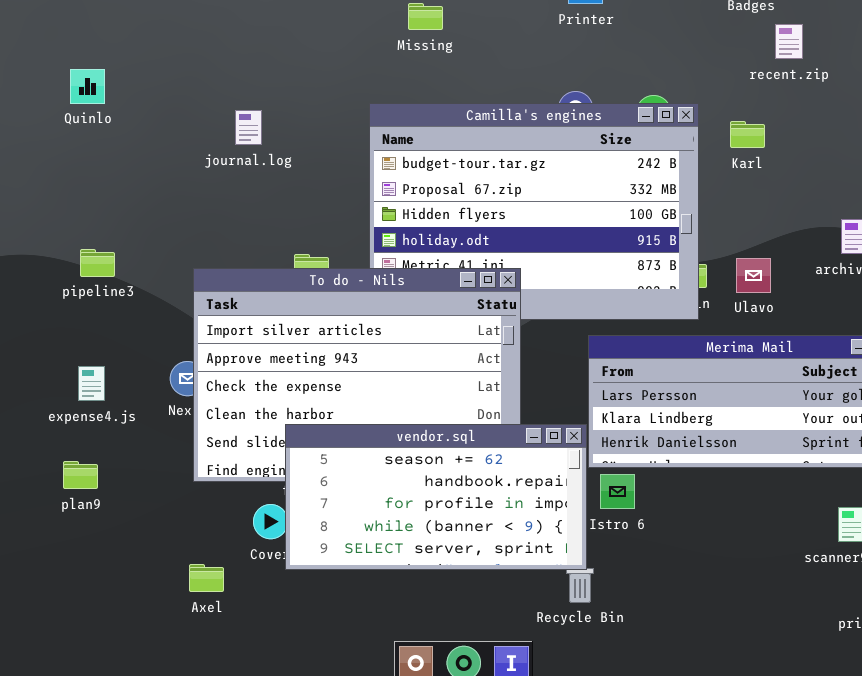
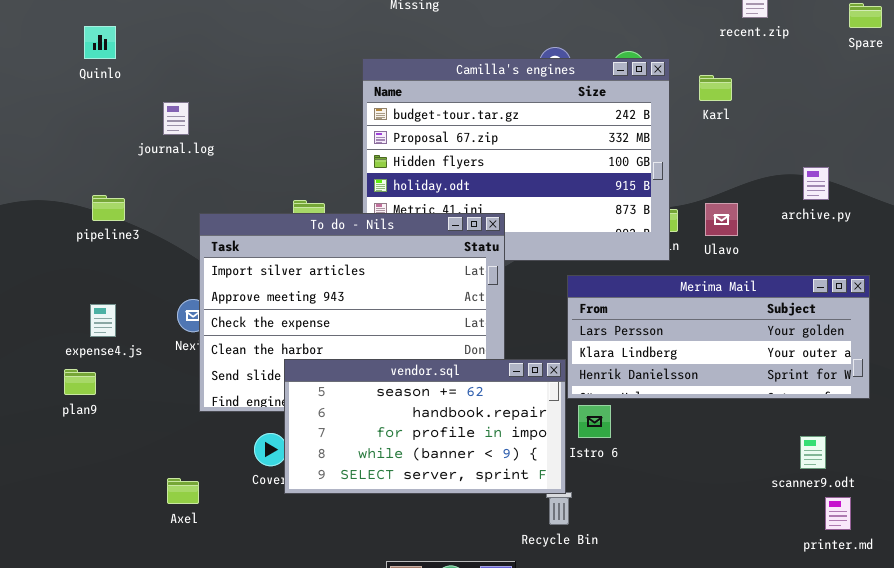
journal.log: [235,110,262,145] -> [163,102,189,135], moved
plan9: [63,461,98,489] -> [64,369,96,395], moved
Axel: [189,564,224,592] -> [167,478,199,504], moved

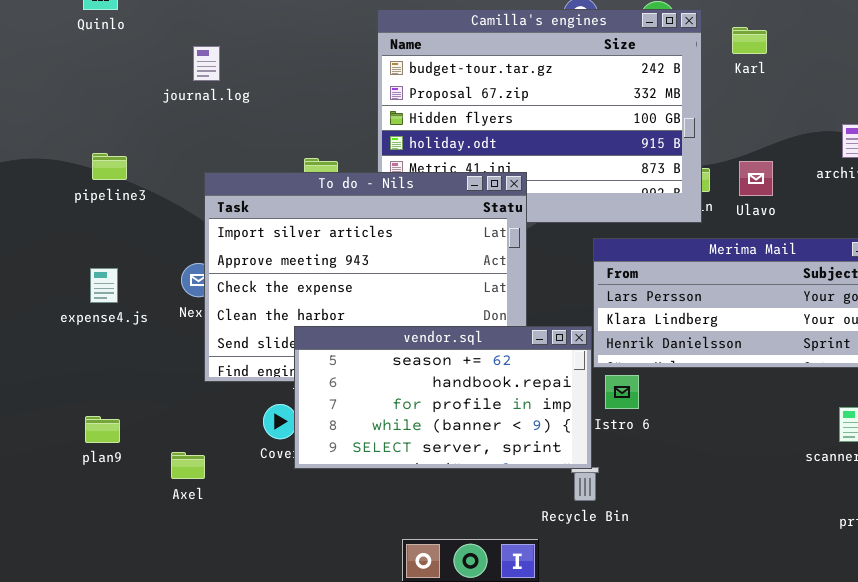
journal.log: [163,102,189,135] -> [193,46,220,81], moved
plan9: [64,369,96,395] -> [85,416,120,443], moved

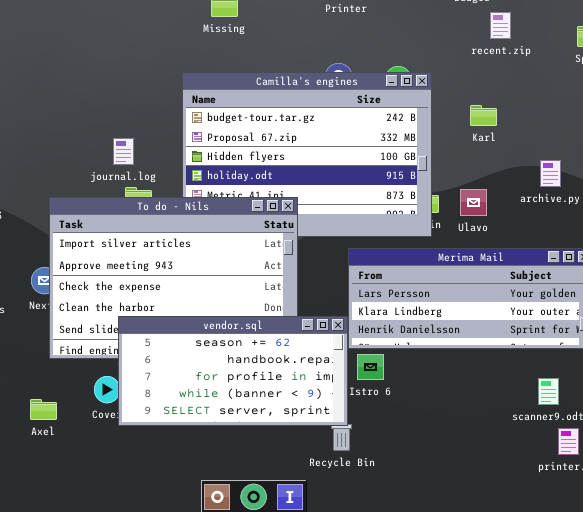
Karl: [732,27,767,54] -> [470,105,497,126], moved
journal.log: [193,46,220,81] -> [113,138,134,165], moved
Axel: [171,452,205,479] -> [30,399,57,420], moved

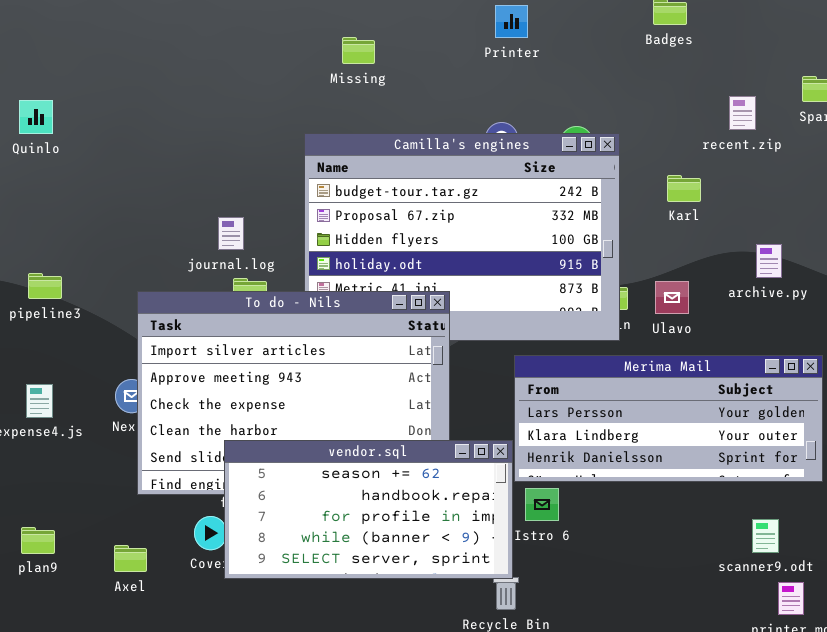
recent.zip: [490,12,511,39] -> [729,96,756,130], moved

